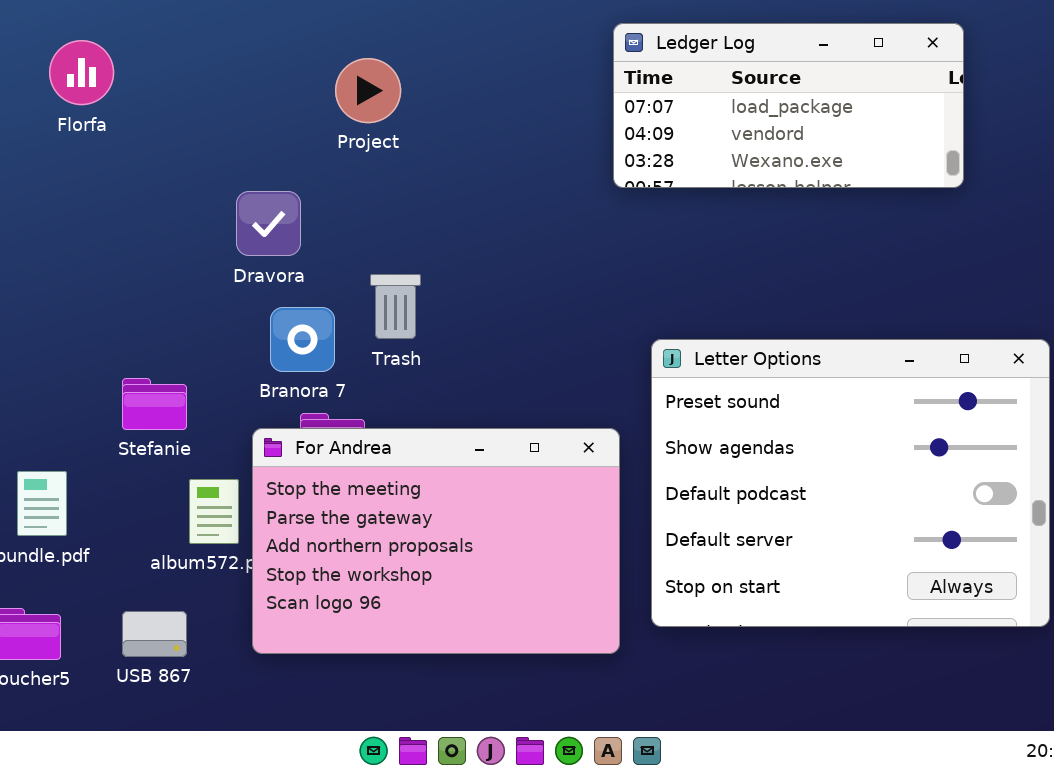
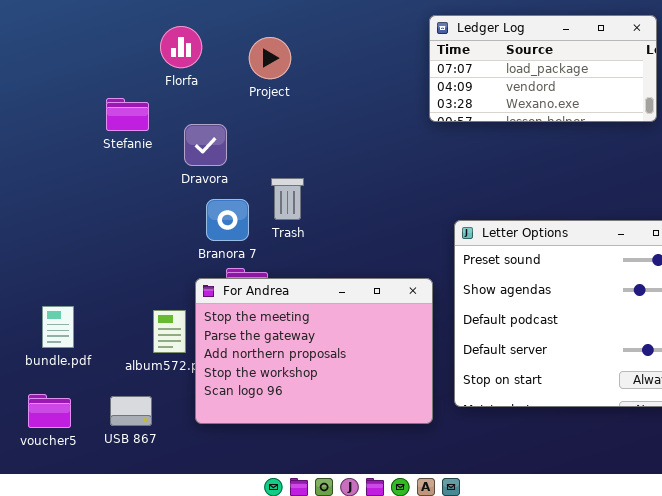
Florfa: [49,40,114,105] -> [160,26,202,68], moved
Stefanie: [122,378,187,430] -> [106,98,149,131], moved

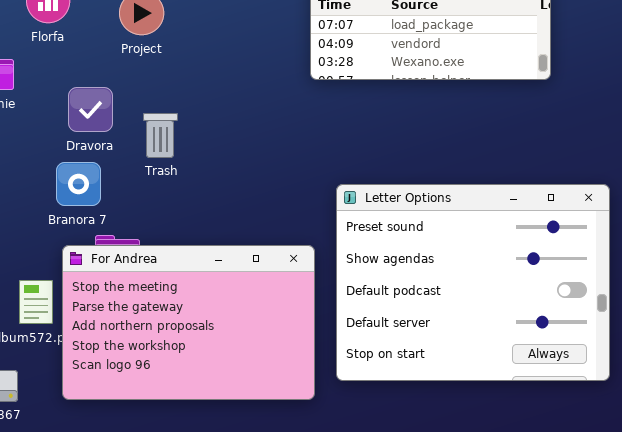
Dravora: [184,124,227,166] -> [68,87,113,132], moved
Trash: [271,178,304,220] -> [143,113,178,158], moved
Branora 7: [206,199,249,241] -> [56,162,101,206], moved

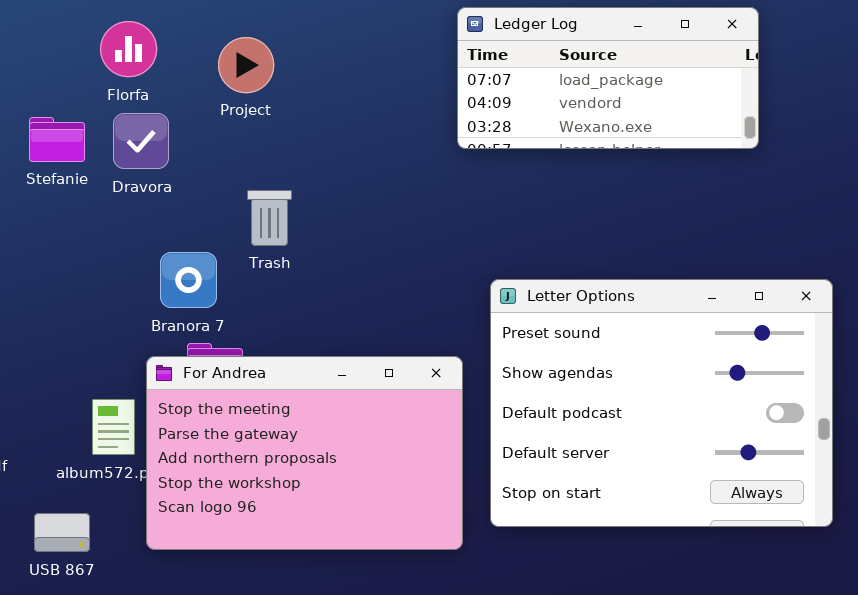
Dravora: [68,87,113,132] -> [113,113,169,169], moved
Branora 7: [56,162,101,206] -> [160,252,217,308], moved

